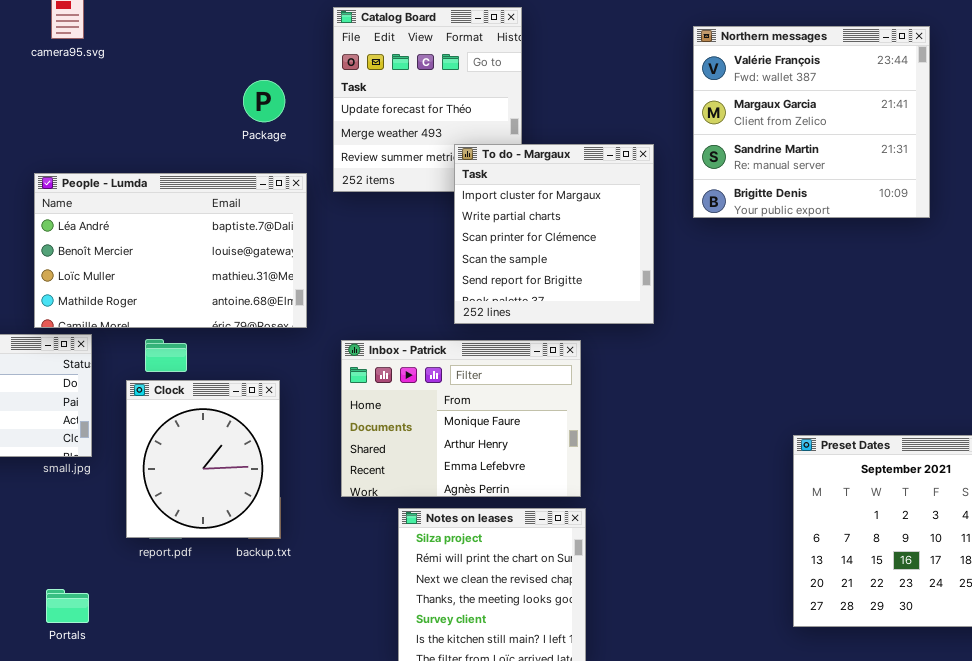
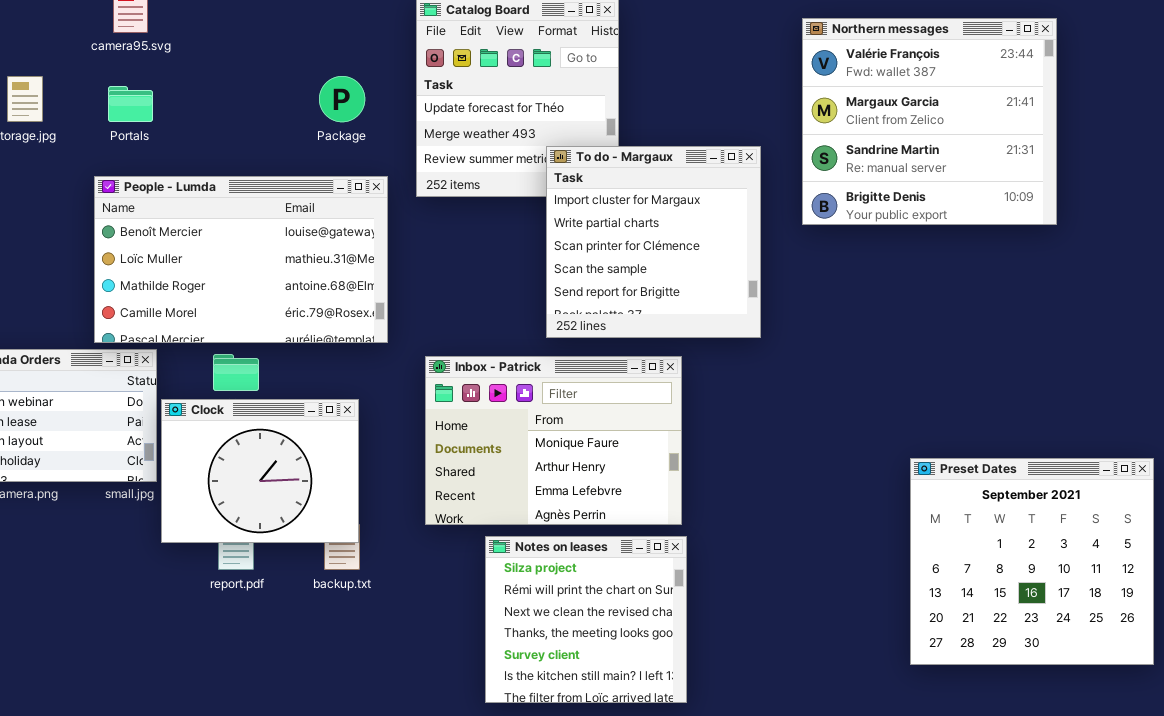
People - Lumda: [34,173,307,328] -> [94,176,388,343], scrolled down 1 row
Clock: [126,380,280,538] -> [161,399,359,543], resized
Portals: [46,589,89,623] -> [108,86,153,122], moved

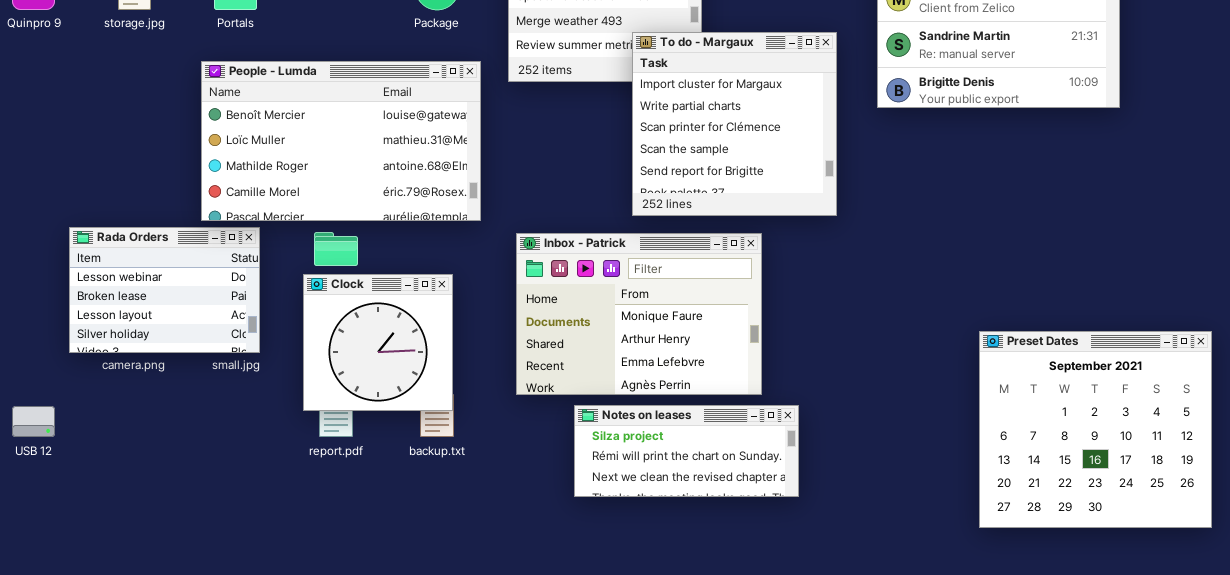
Clock: [161,399,359,543] -> [303,274,453,411], resized
Notes on leases: [485,536,687,703] -> [574,405,799,497], resized

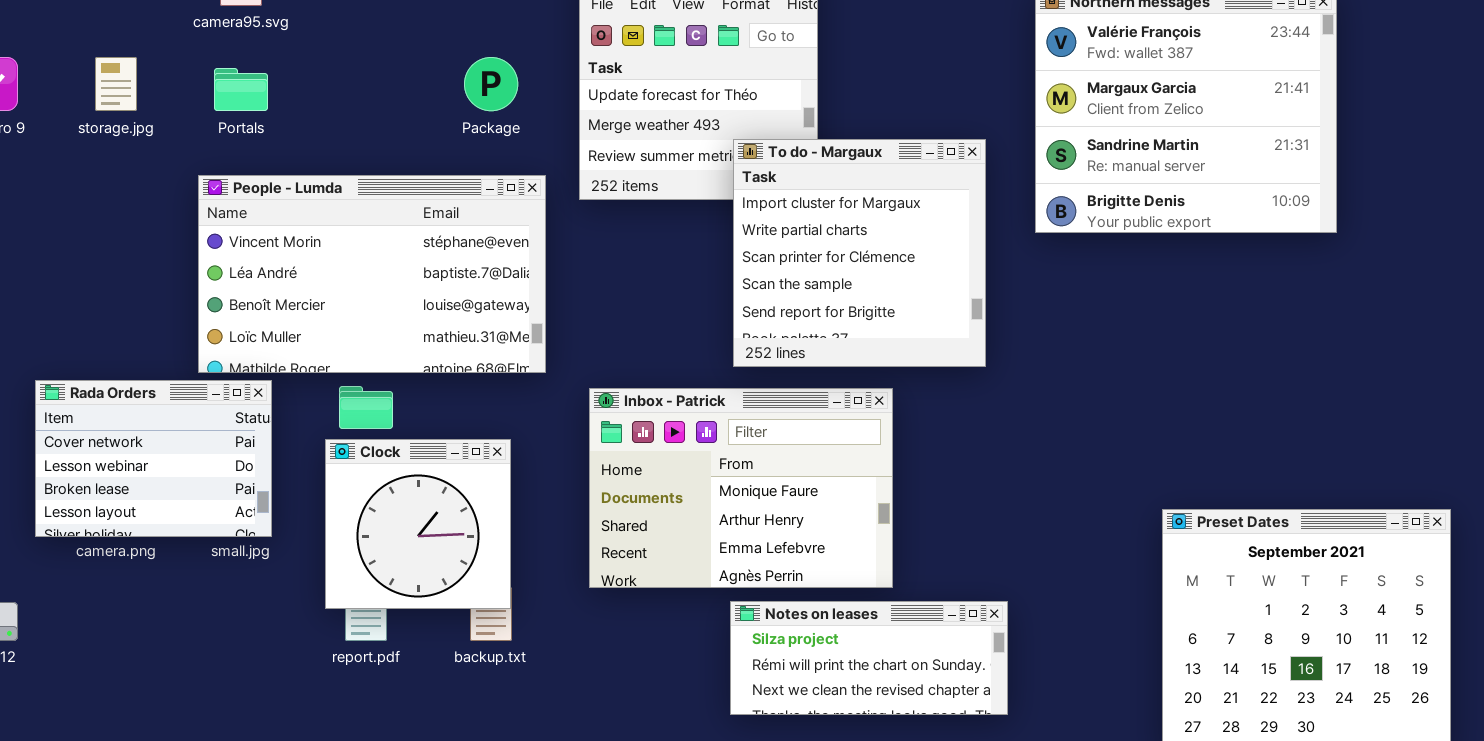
People - Lumda: [201,61,481,221] -> [198,175,546,373], scrolled up 2 rows
Rada Orders: [69,227,260,353] -> [35,380,272,537], scrolled up 1 row
Notes on leases: [574,405,799,497] -> [730,601,1008,715], moved

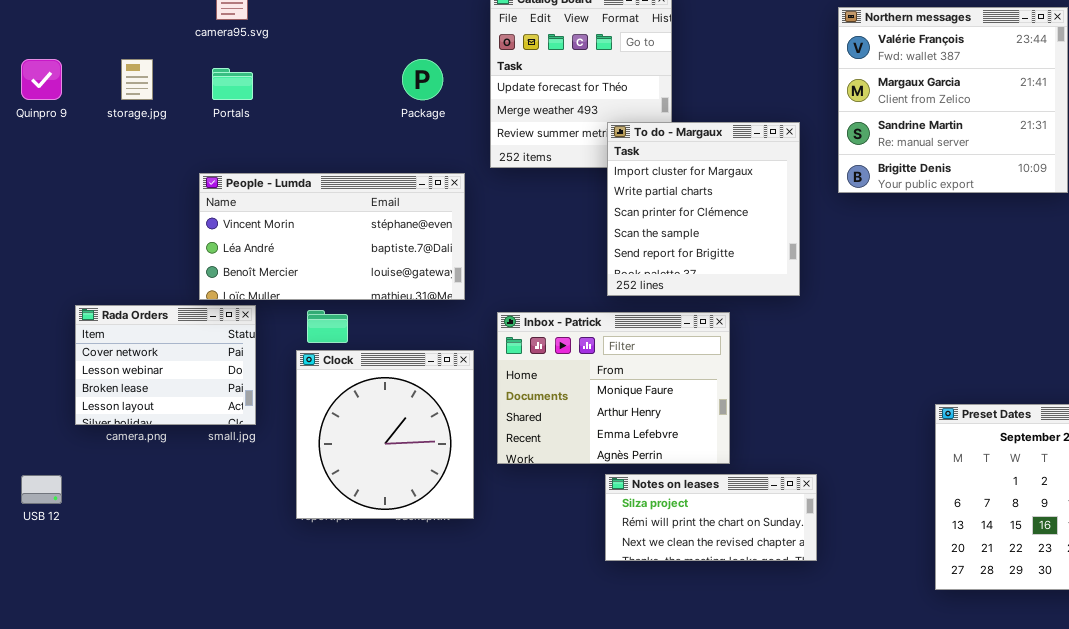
People - Lumda: [198,175,546,373] -> [199,173,465,300], resized
Clock: [325,439,511,609] -> [296,350,474,519], resized

